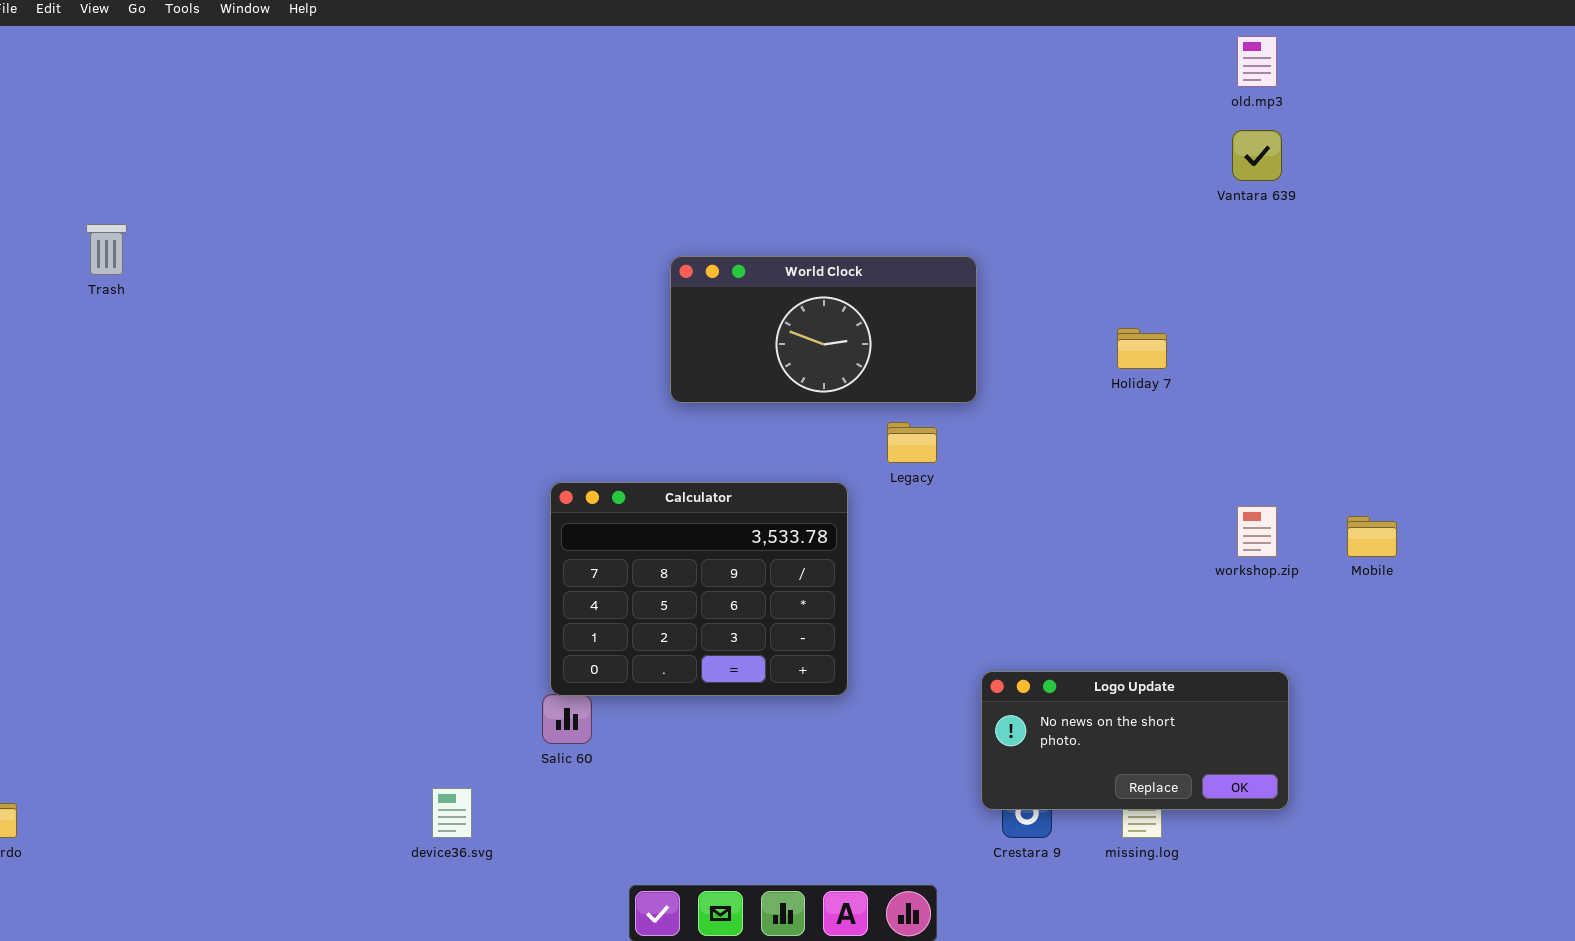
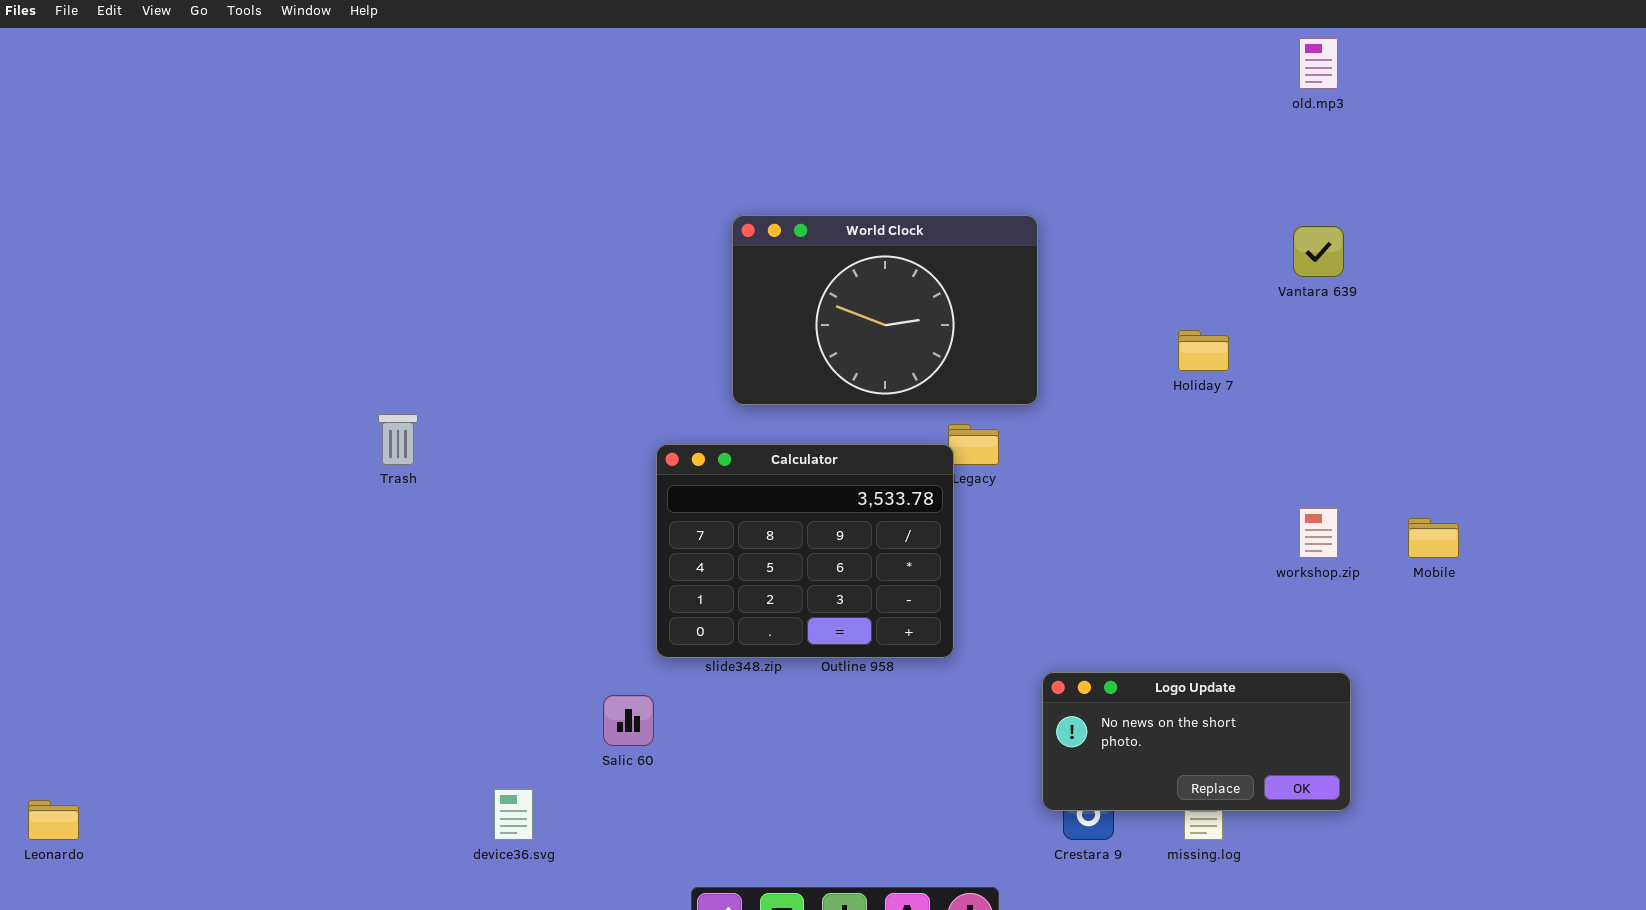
Vantara 639: [1232,130,1282,181] -> [1293,226,1344,277], moved
Trash: [86,224,127,275] -> [378,414,418,465], moved
World Clock: [670,256,977,403] -> [732,215,1038,405], resized
Calculator: [550,482,848,696] -> [656,444,954,658], moved

